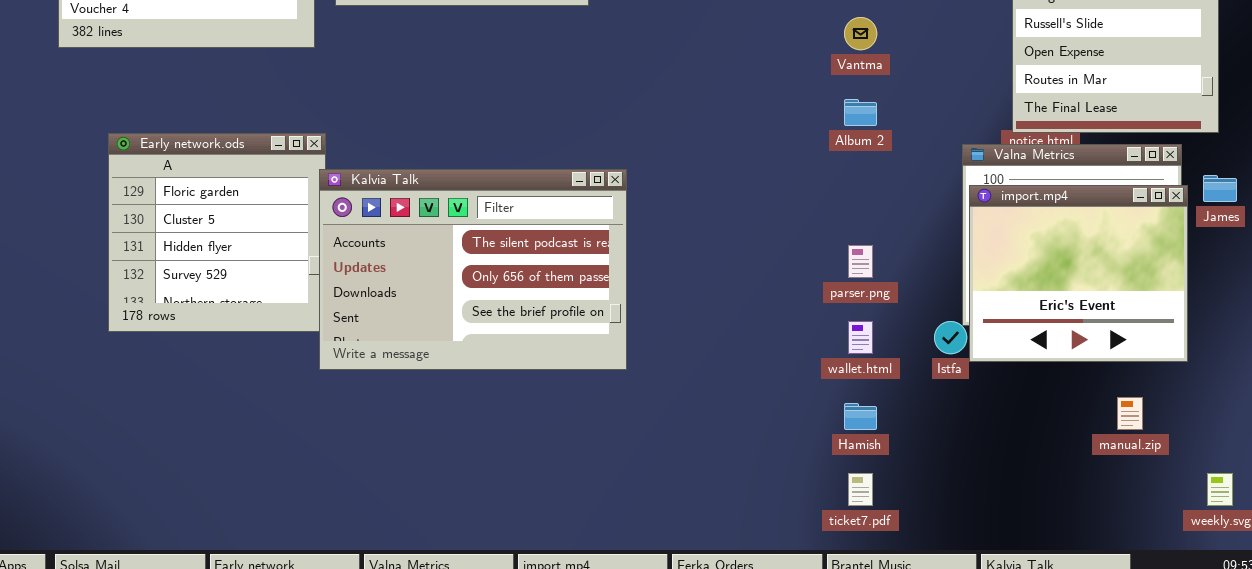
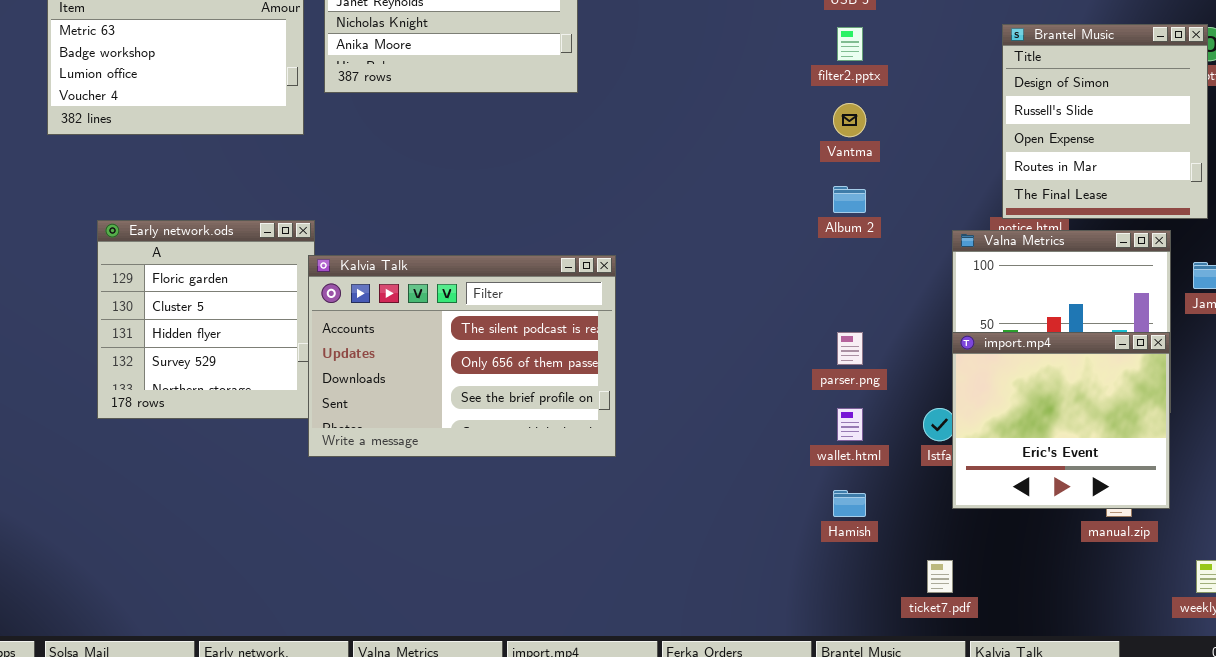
import.mp4: [969,185,1188,362] -> [952,332,1170,509], moved
ticket7.pdf: [848,473,873,506] -> [927,560,953,593], moved

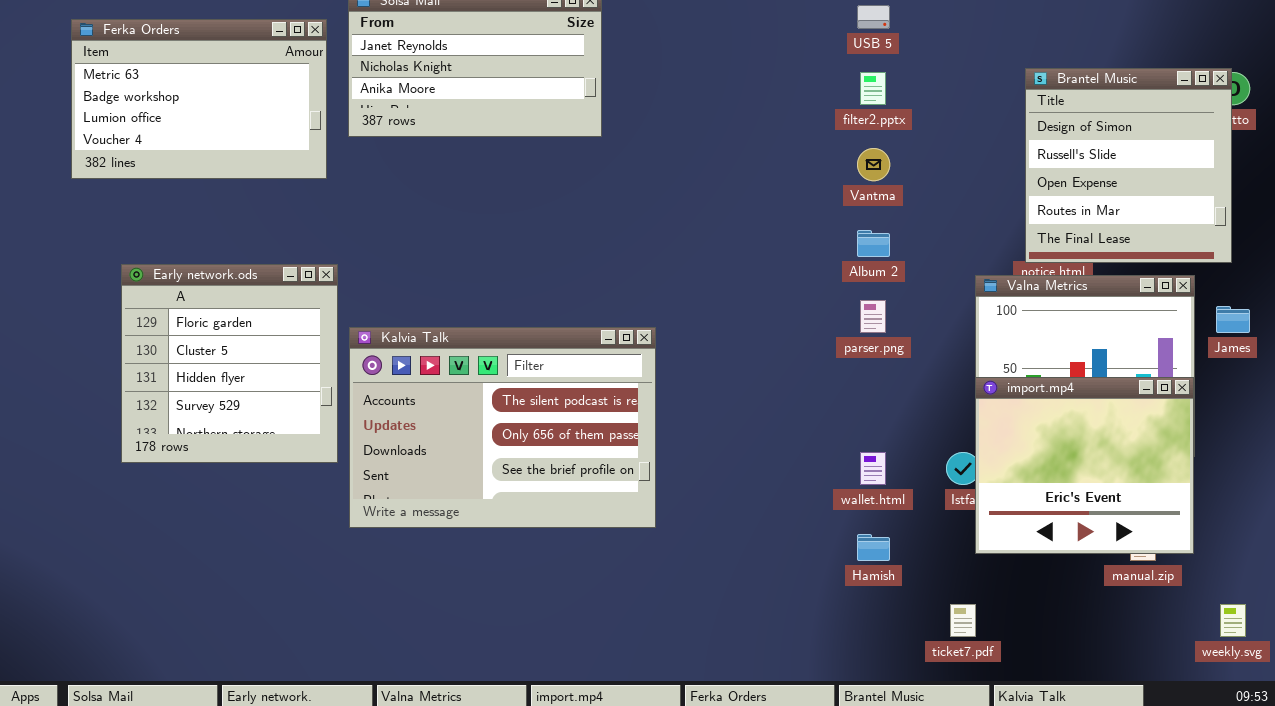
Kalvia Talk: [308,255,616,457] -> [349,327,656,528], moved
parser.png: [837,332,863,365] -> [860,300,886,333], moved

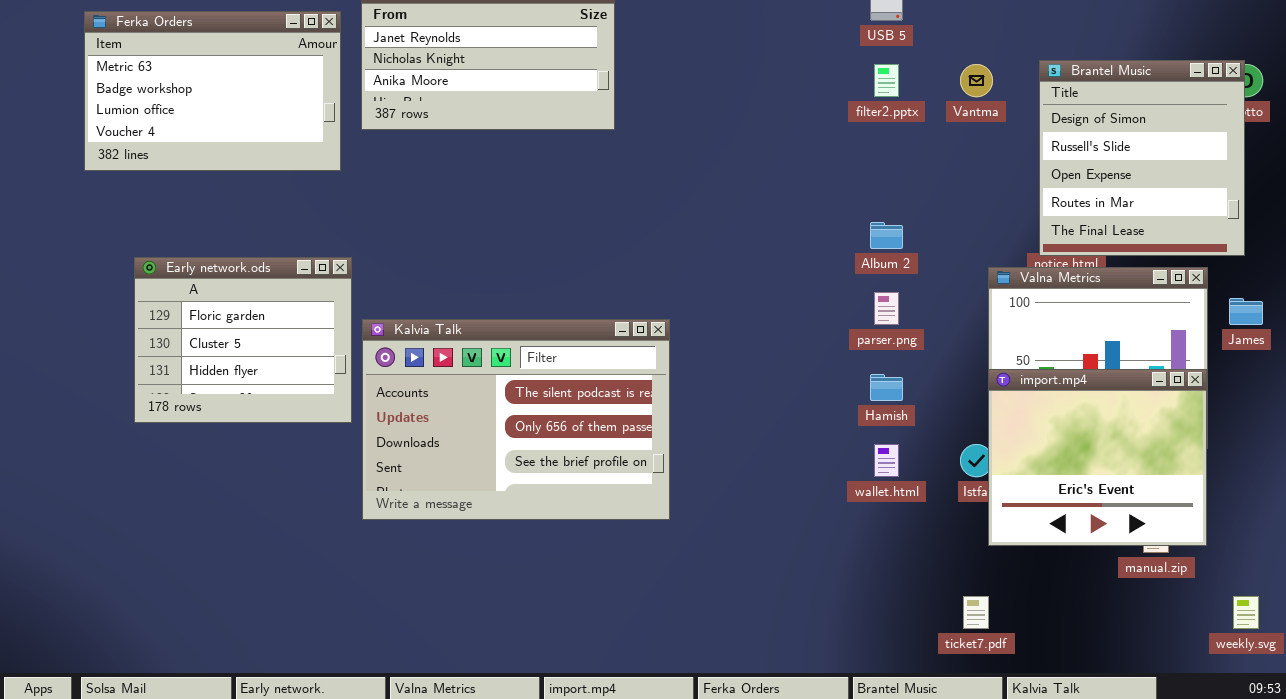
Vantma: [857,148,890,181] -> [960,64,993,97], moved
Early network.ods: [121,264,338,463] -> [134,257,352,423], resized
Hamish: [857,534,890,561] -> [870,374,903,401], moved

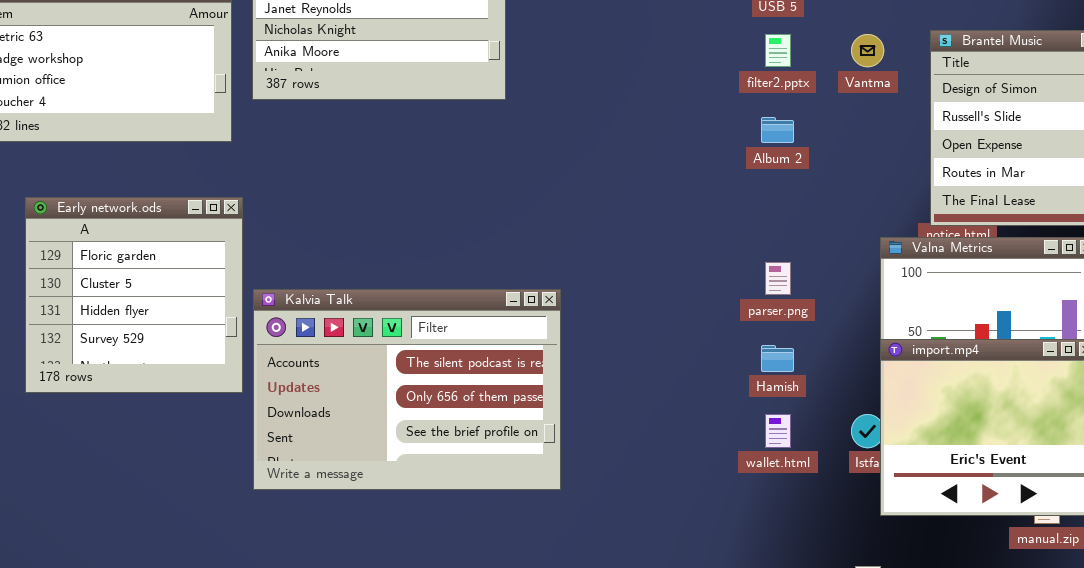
Album 2: [870,222,903,249] -> [761,117,794,143], moved
Early network.ods: [134,257,352,423] -> [25,197,243,393], resized

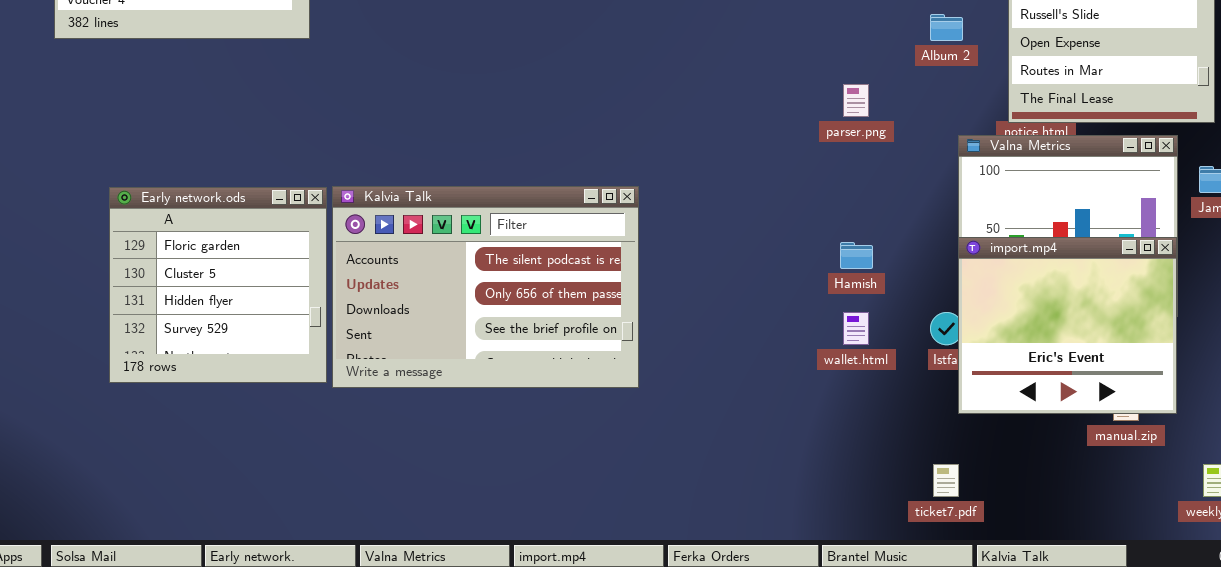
Album 2: [761,117,794,143] -> [930,14,963,41], moved
Early network.ods: [25,197,243,393] -> [109,187,327,383], moved
parser.png: [765,262,791,295] -> [843,84,869,117], moved

